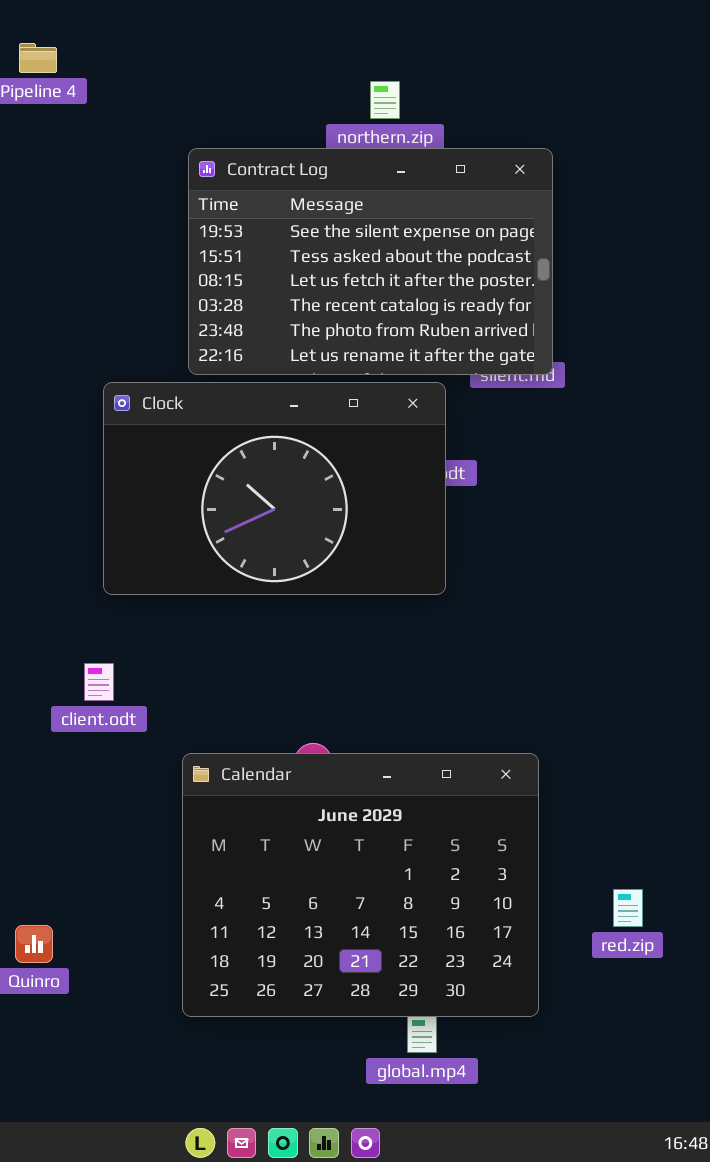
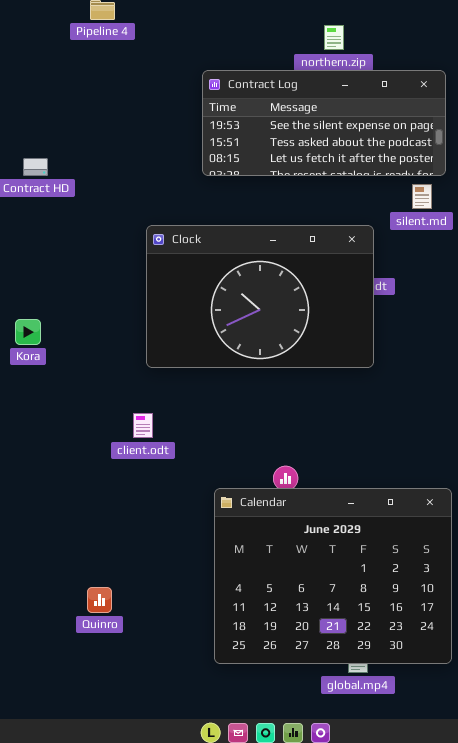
Contract Log: [188,148,553,375] -> [202,70,446,176], resized
Calendar: [182,753,539,1017] -> [214,488,452,664], moved

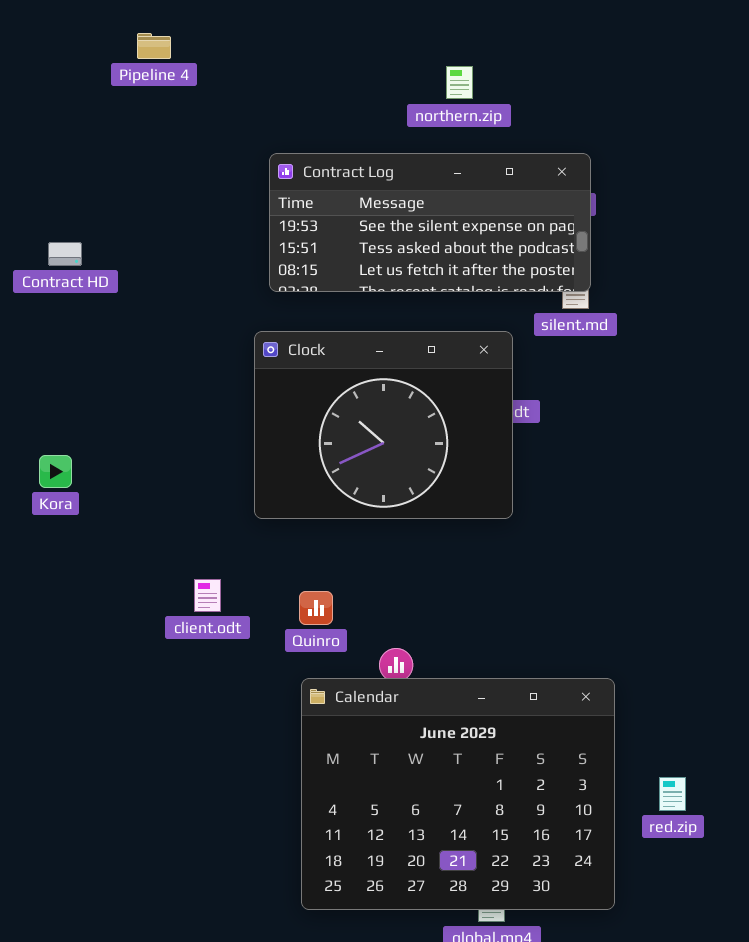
Contract Log: [202,70,446,176] -> [269,153,591,292], moved
Clock: [146,225,374,368] -> [254,331,513,519], resized
Quinro: [87,587,112,613] -> [299,591,333,625], moved

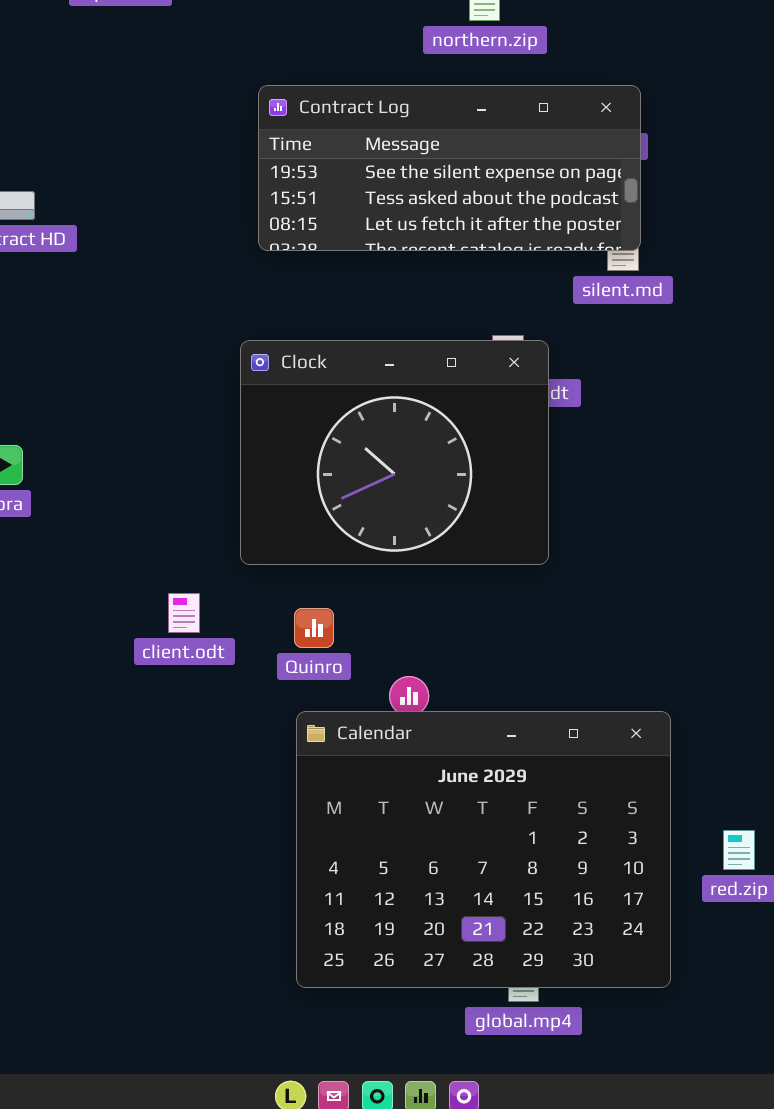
Clock: [254,331,513,519] -> [240,340,549,565], moved

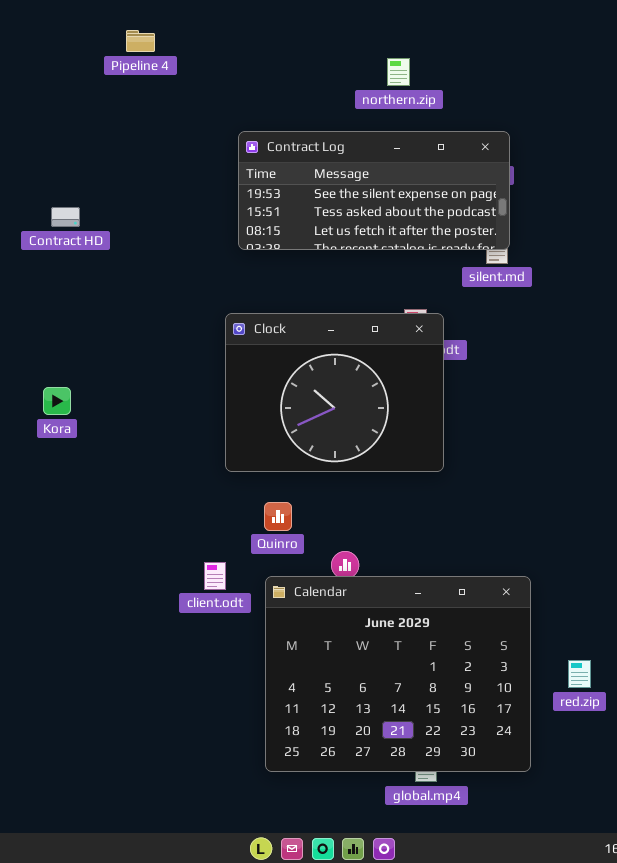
client.odt: [168,593,200,633] -> [204,562,226,590], moved

